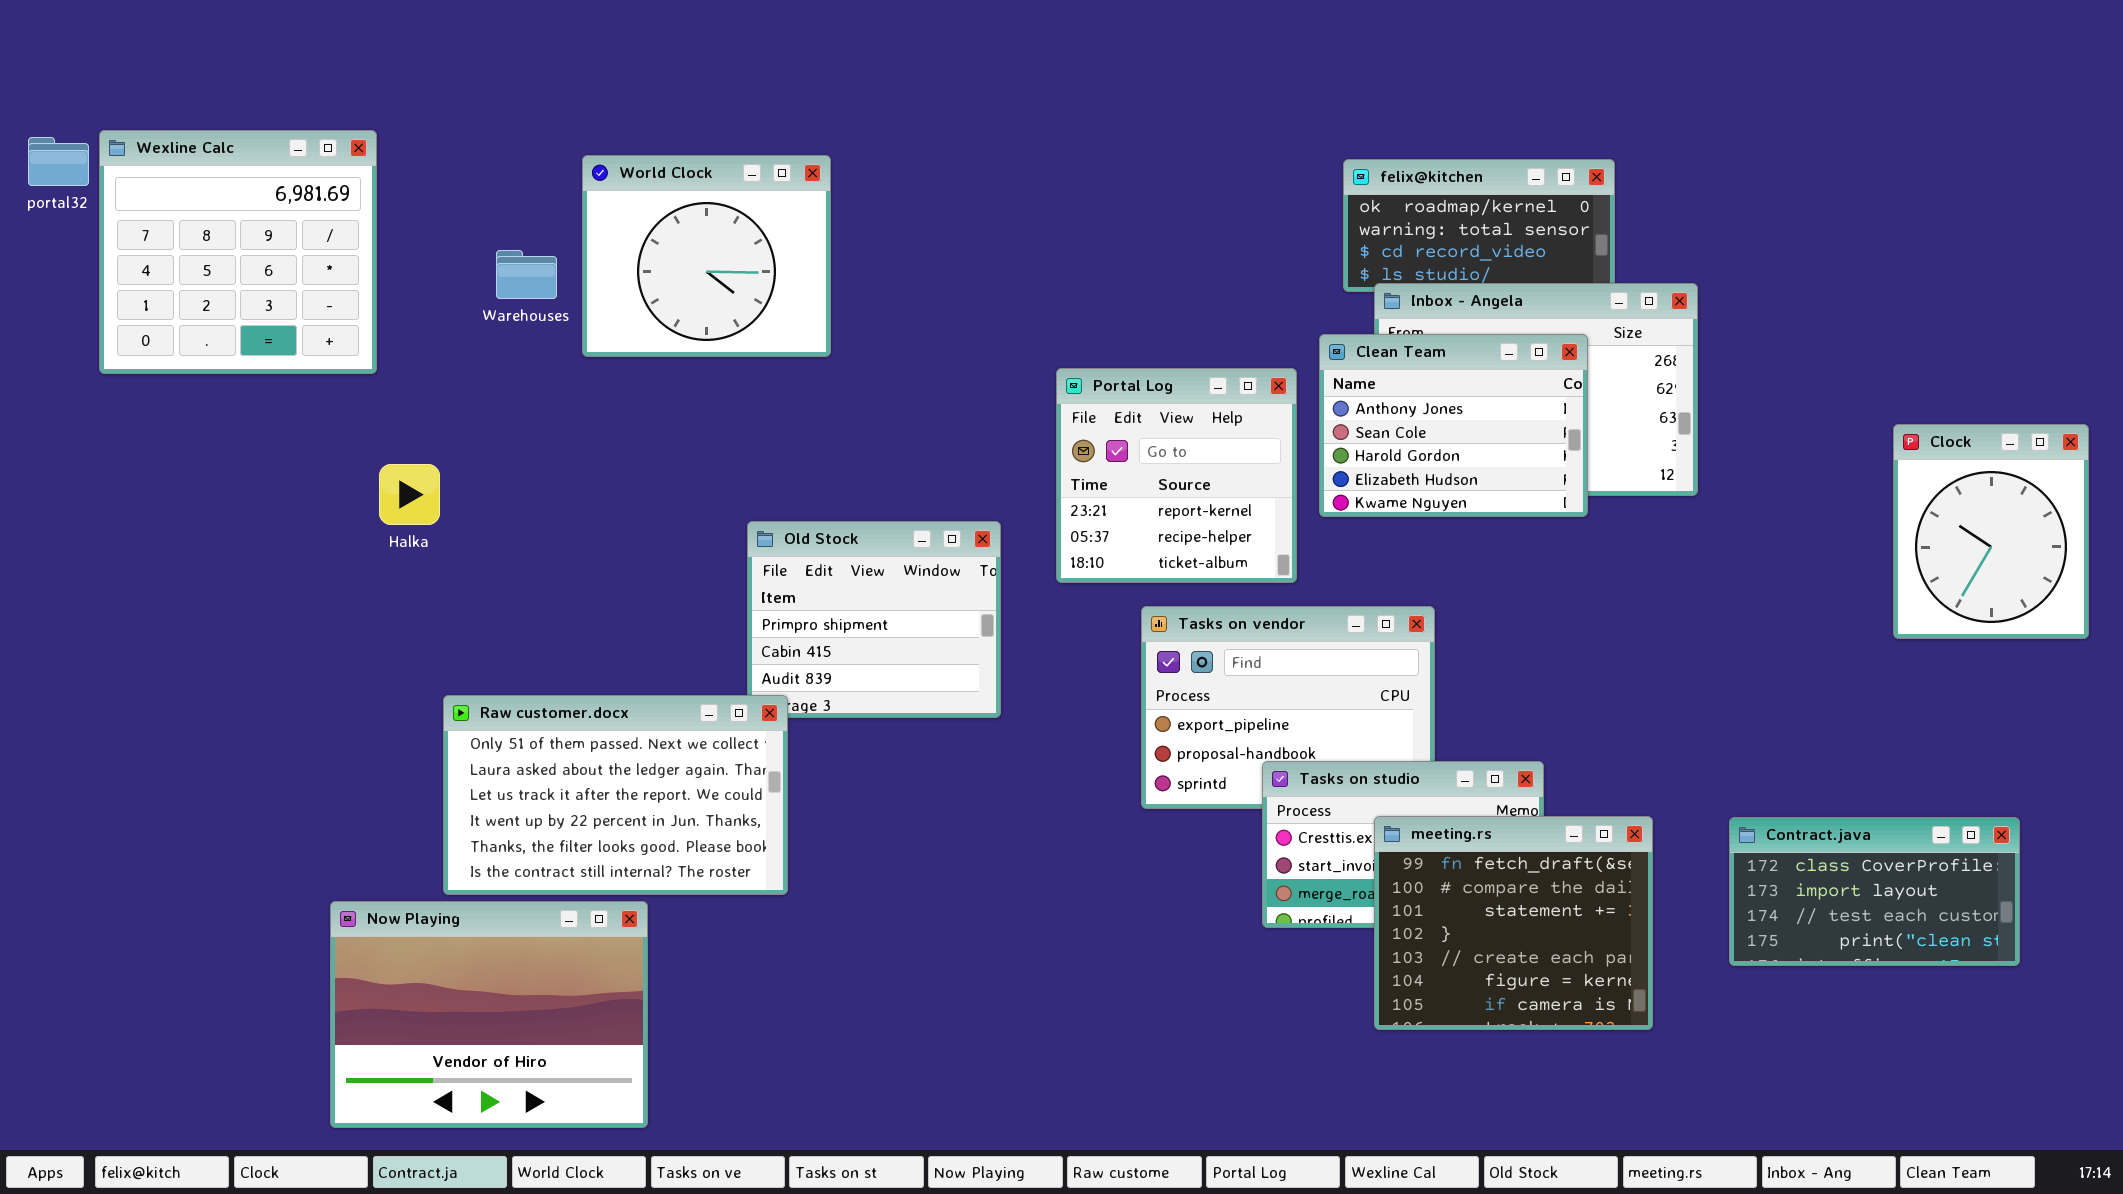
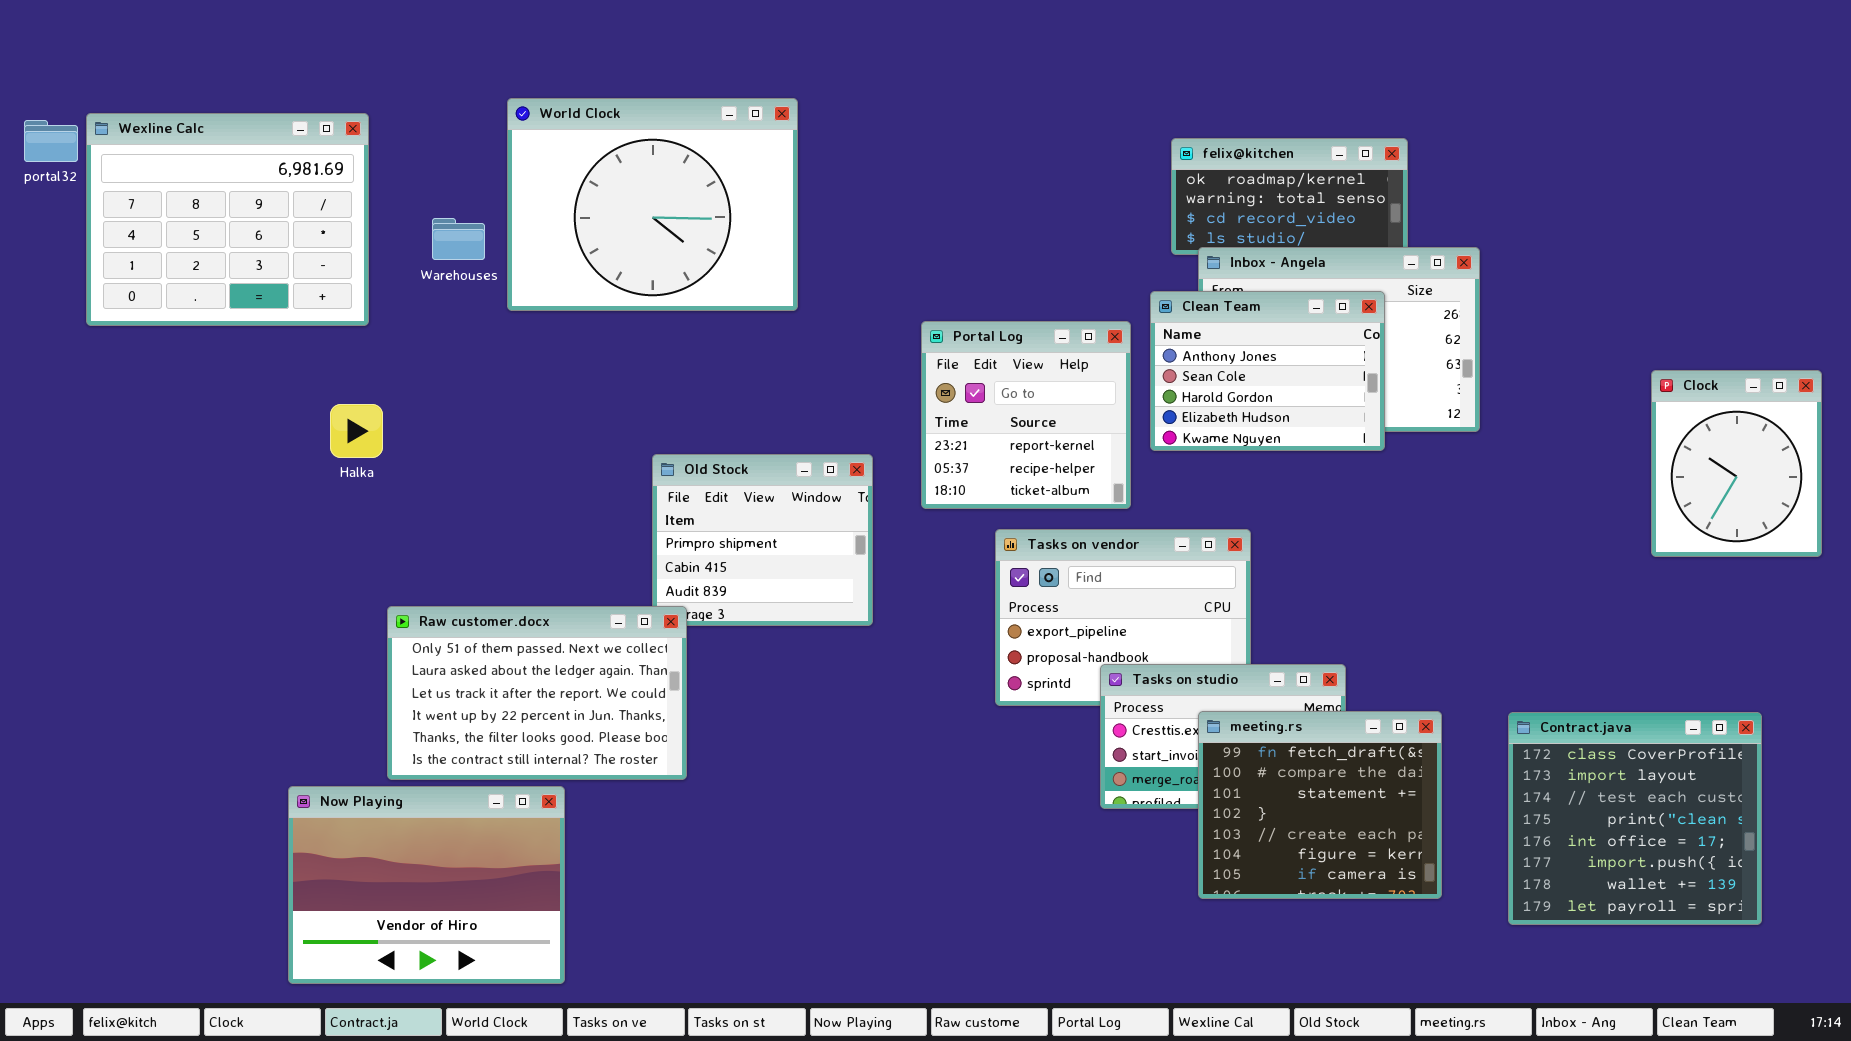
Wexline Calc: [99,130,377,374] -> [86,113,369,326], resized
World Clock: [582,155,831,357] -> [507,98,798,311], resized
Contract.java: [1729,817,2020,966] -> [1508,712,1762,925], resized

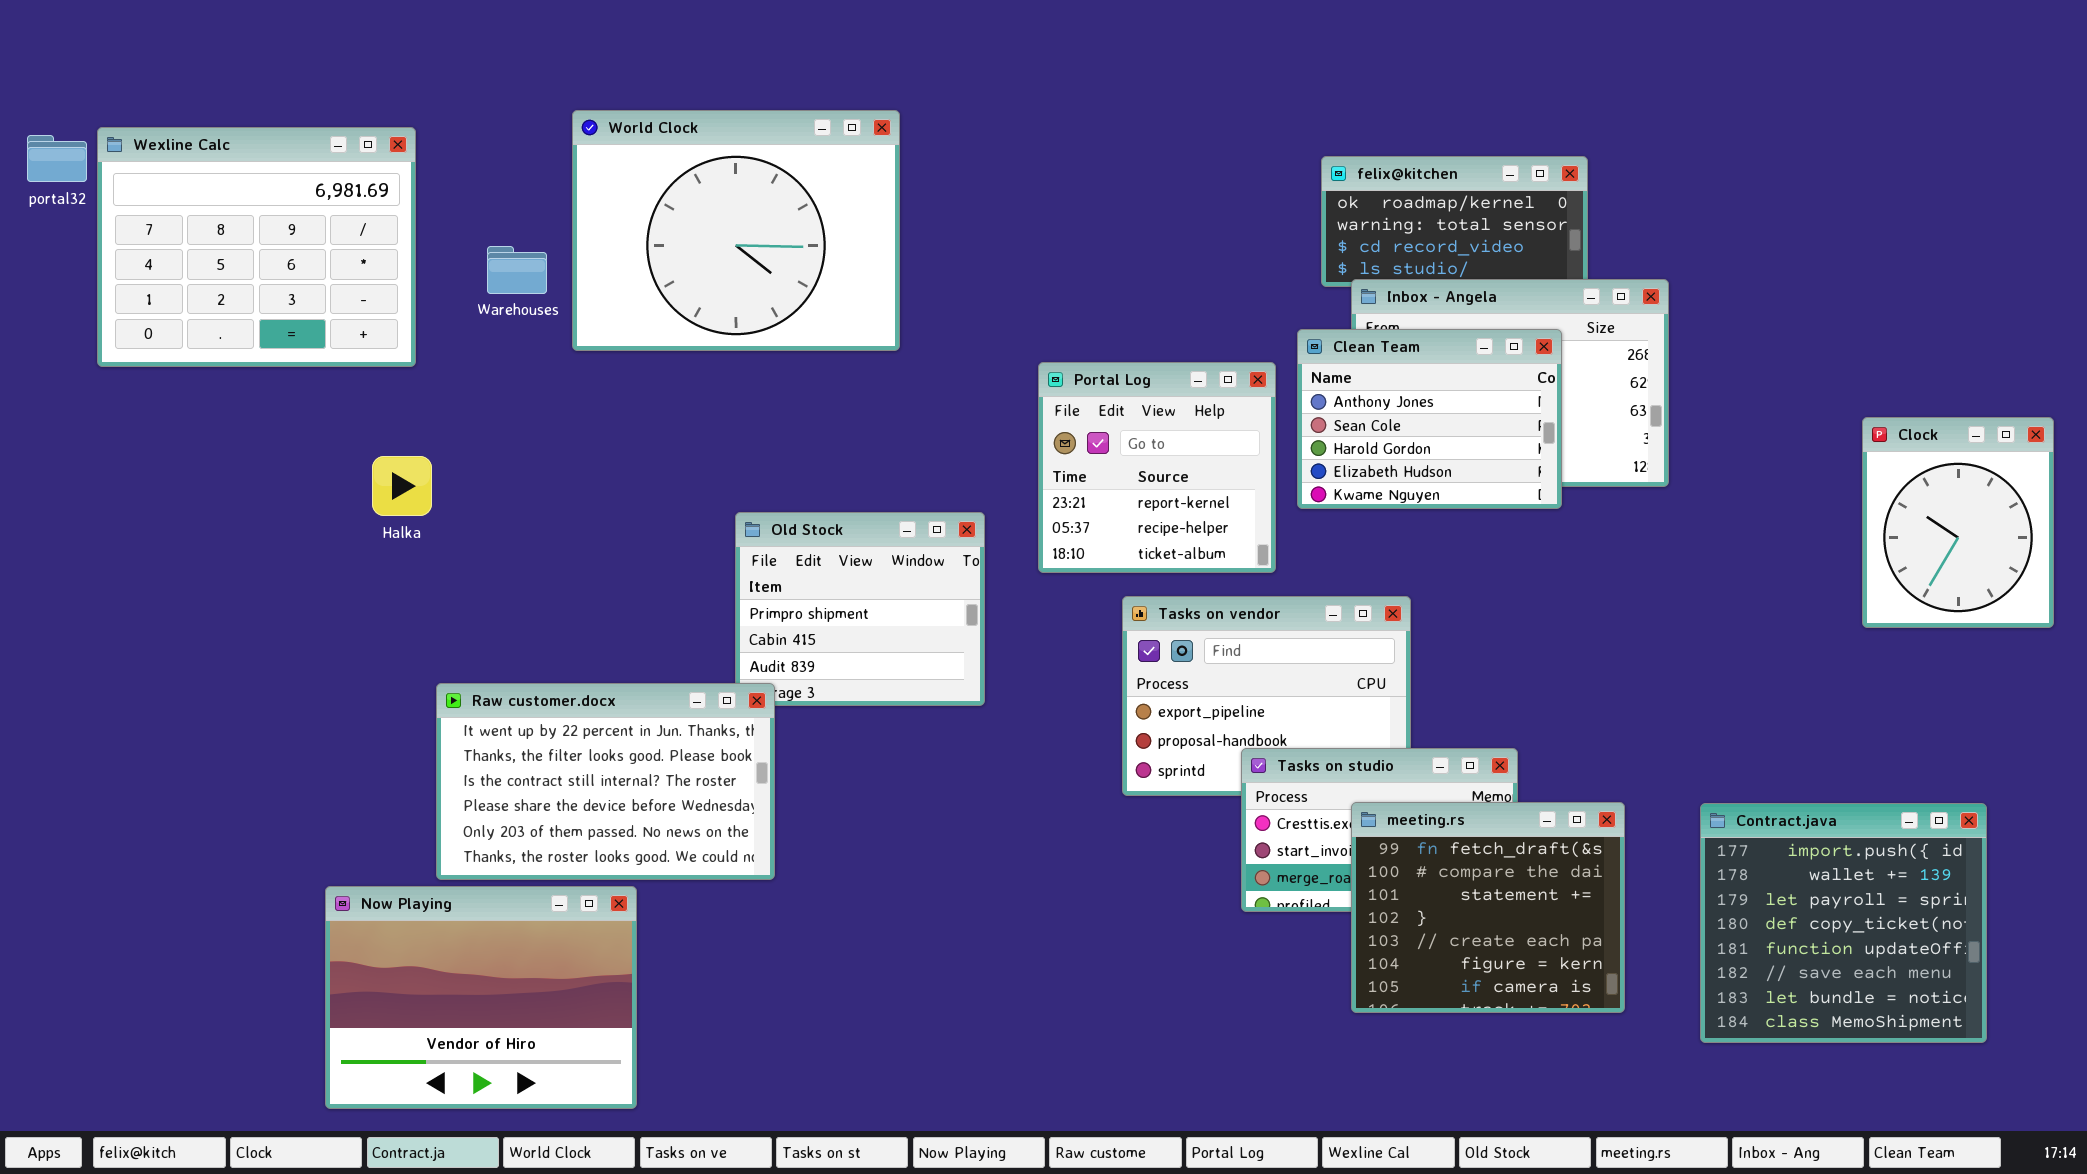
Raw customer.docx: [387,606,687,780] -> [436,683,775,880], scrolled down 3 rows
Contract.java: [1508,712,1762,925] -> [1700,803,1987,1043], scrolled down 5 rows

